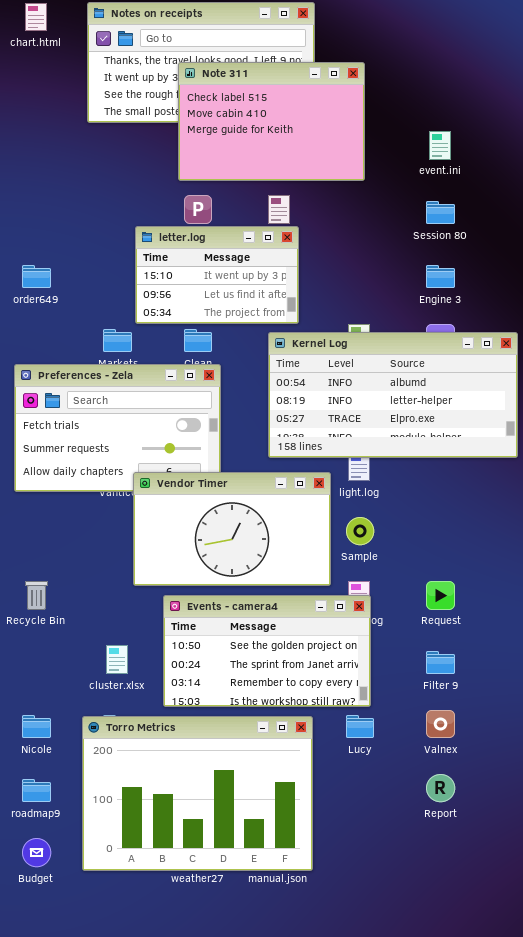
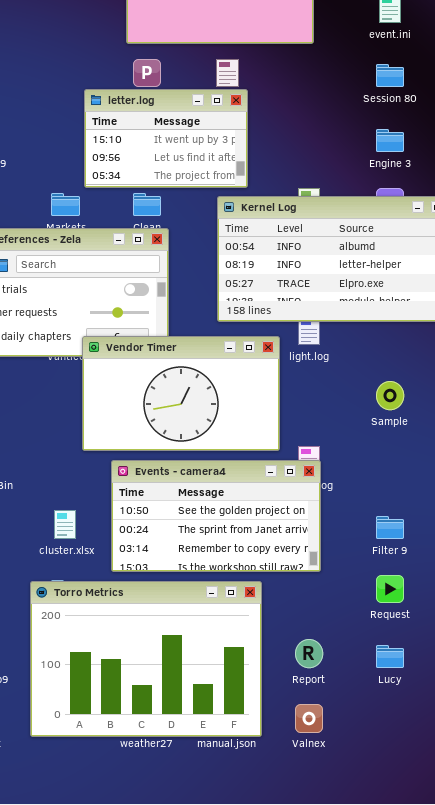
Sample: [346,517,374,545] -> [376,381,404,410], moved
Request: [426,581,455,610] -> [376,575,404,603], moved
Valnex: [426,710,455,738] -> [295,704,323,733], moved
Lucy: [346,715,374,738] -> [376,645,404,668], moved
Report: [426,774,455,802] -> [295,639,323,668], moved

